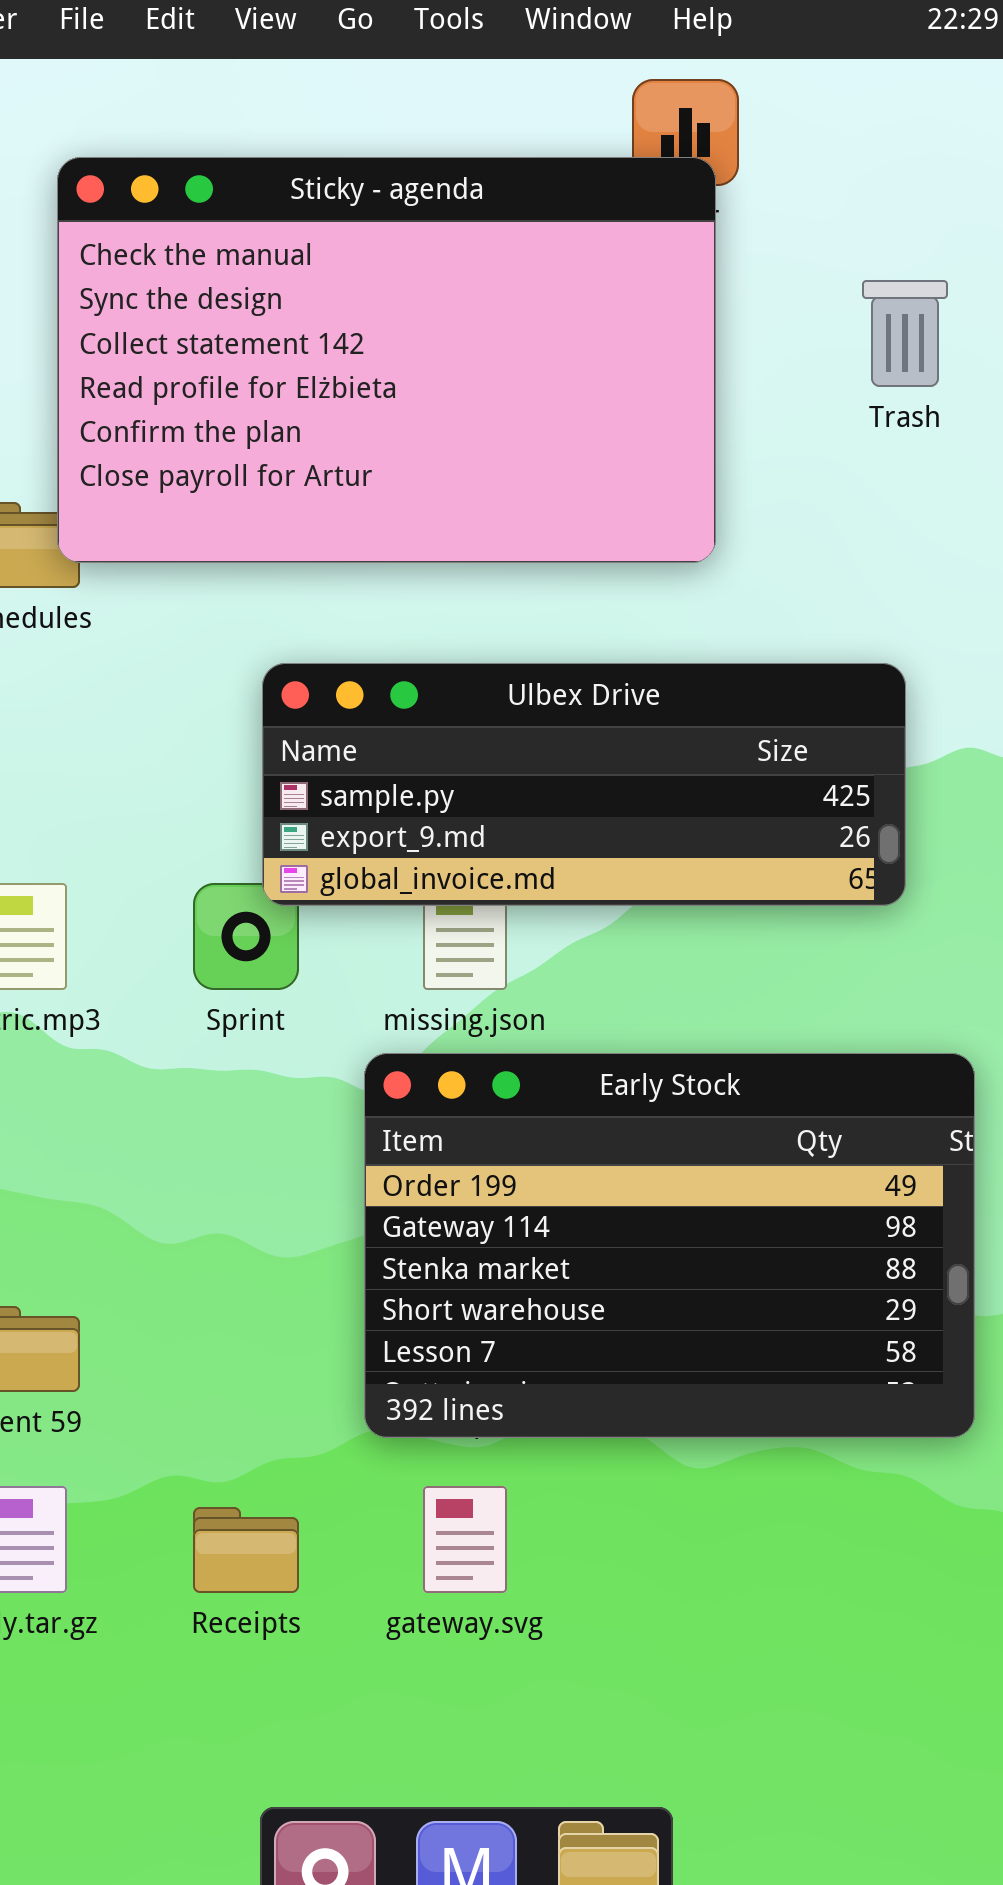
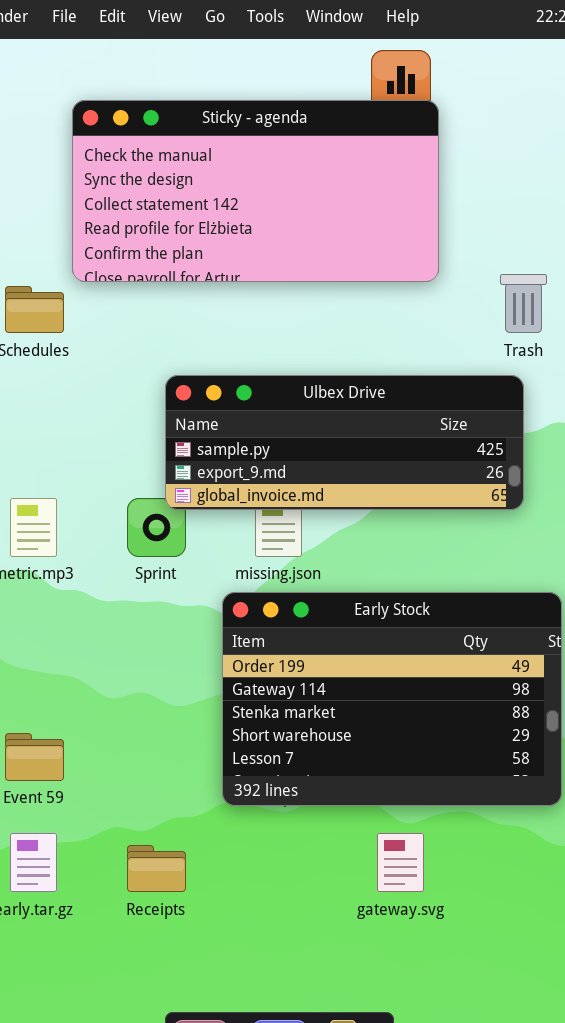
Sticky - agenda: [57,157,716,563] -> [72,100,439,282], moved, resized
Trash: [862,280,948,387] -> [500,274,547,333], moved
gateway.svg: [423,1486,507,1593] -> [377,833,424,892], moved

